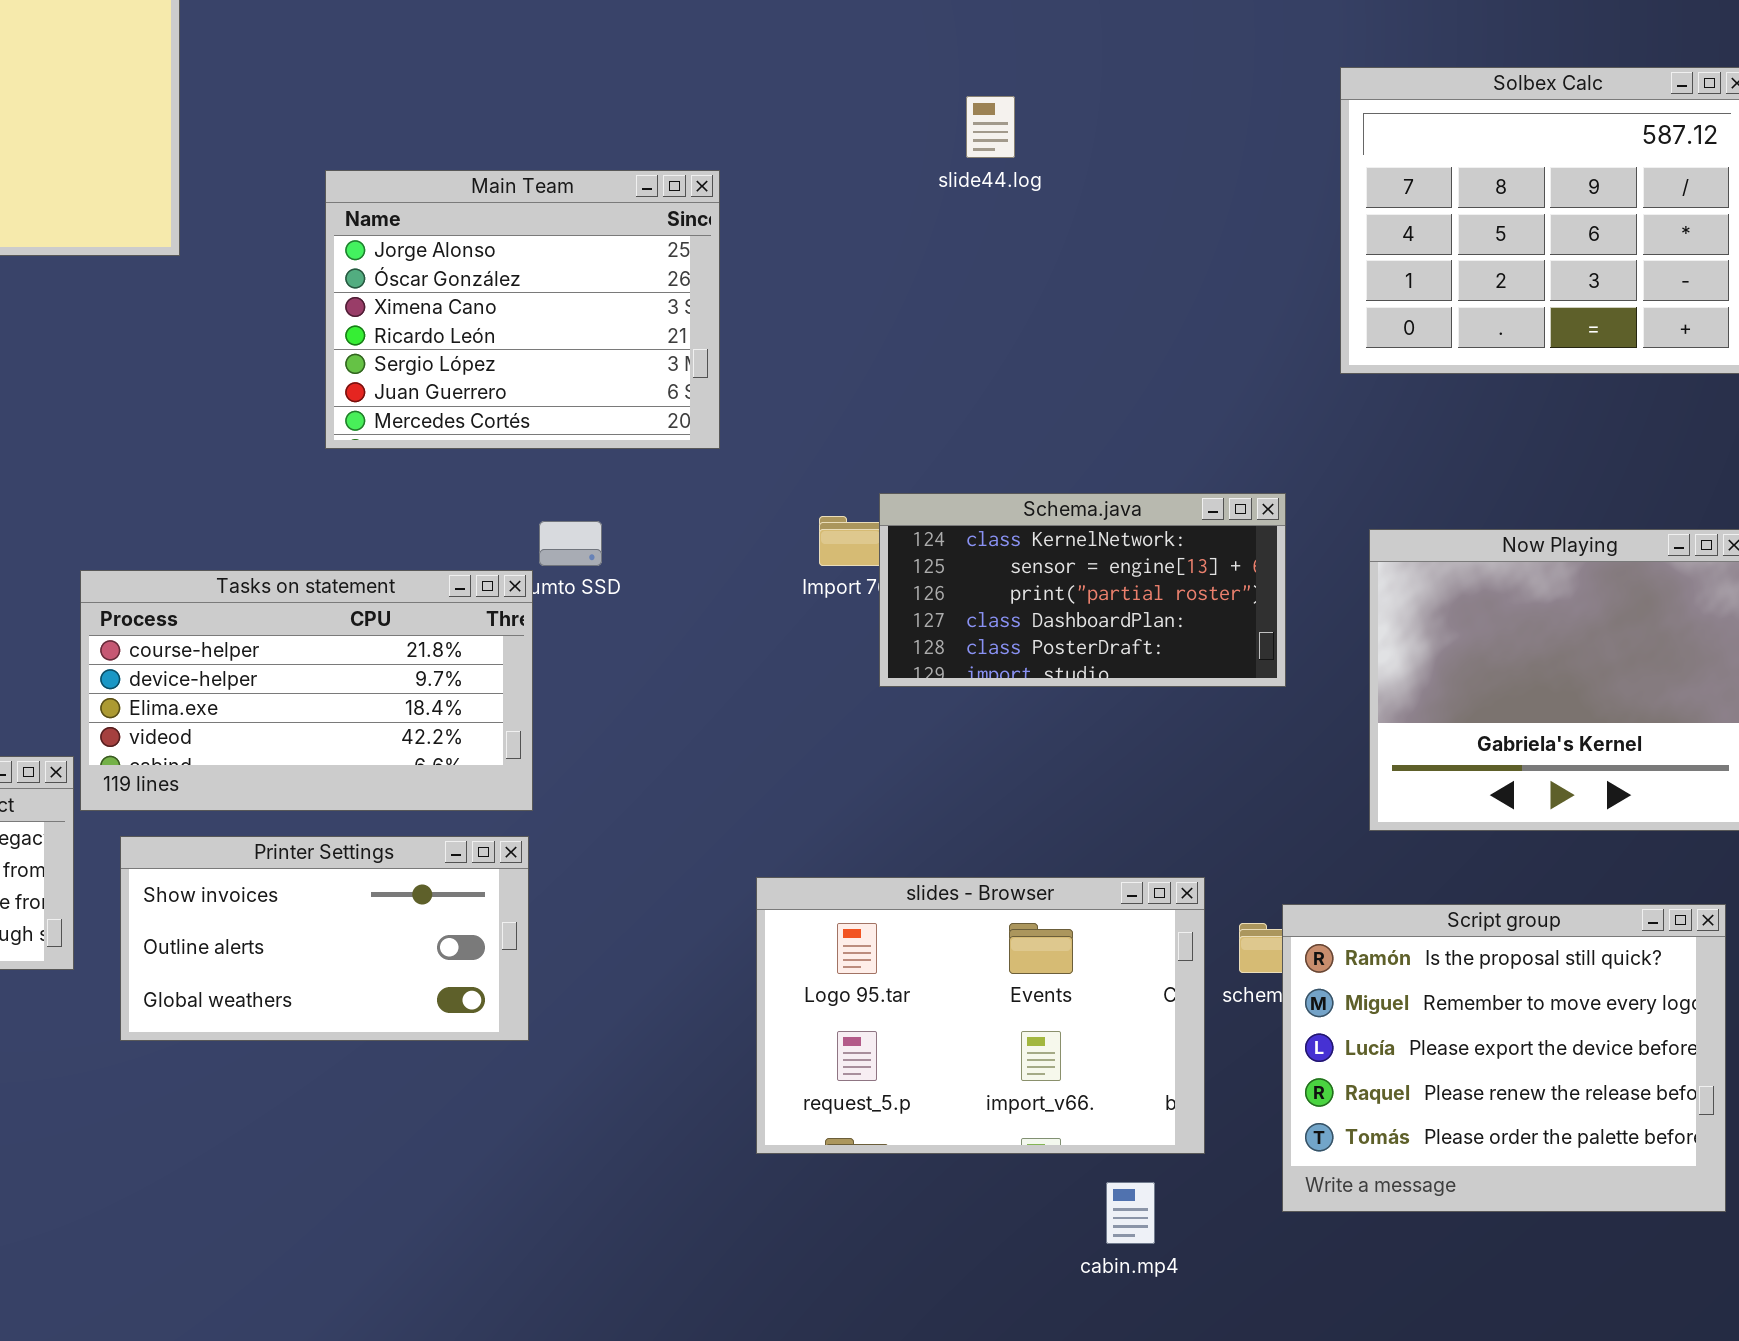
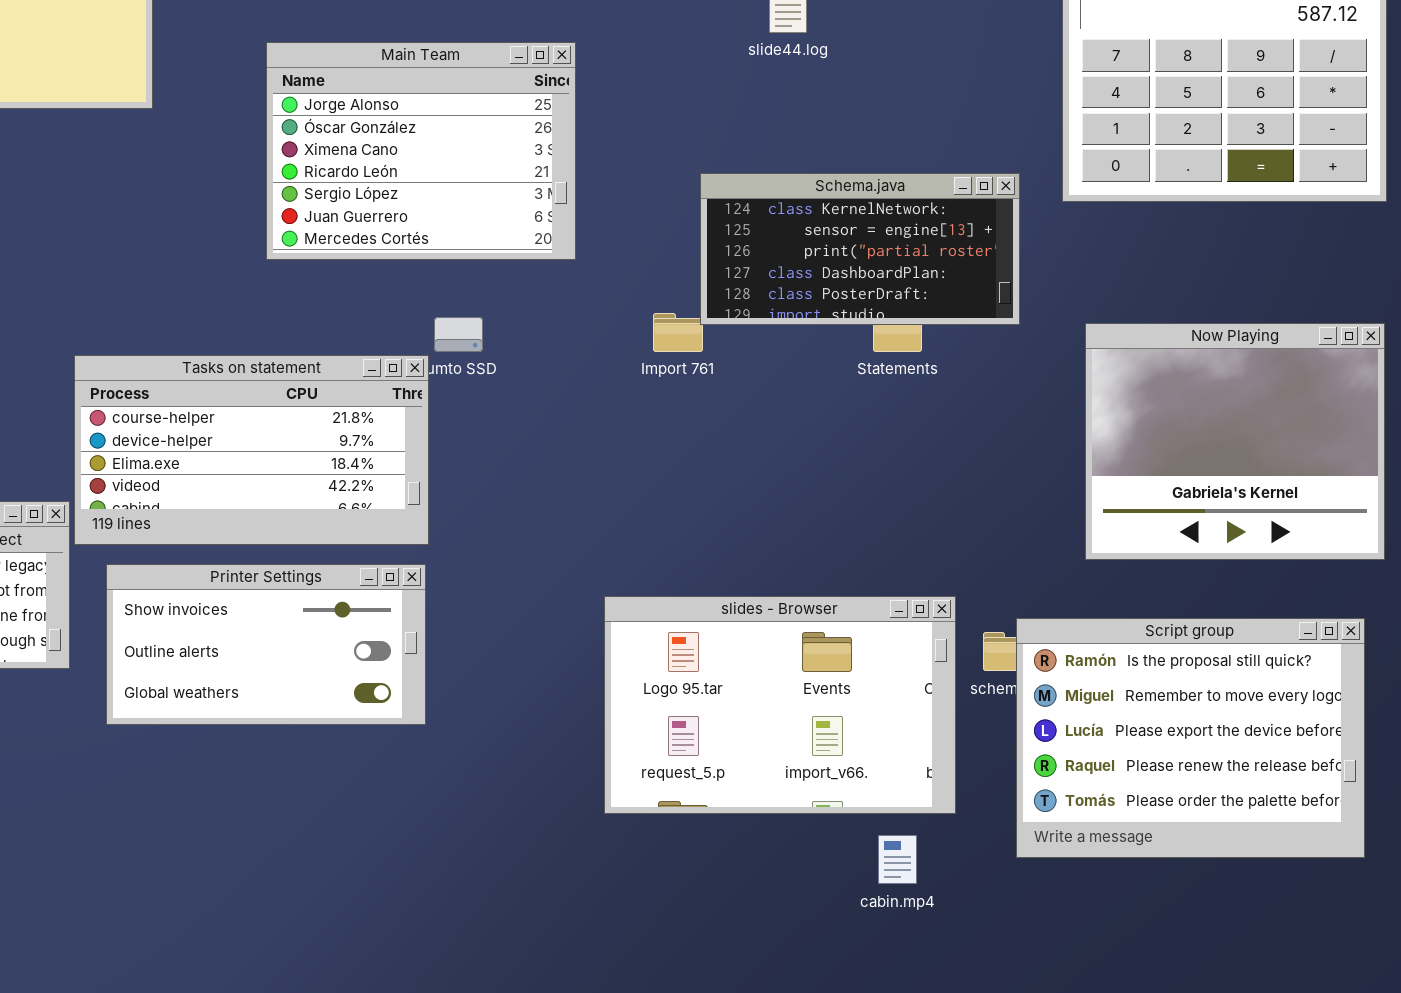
Schema.java: [879,493,1286,687] -> [700,173,1020,325], moved

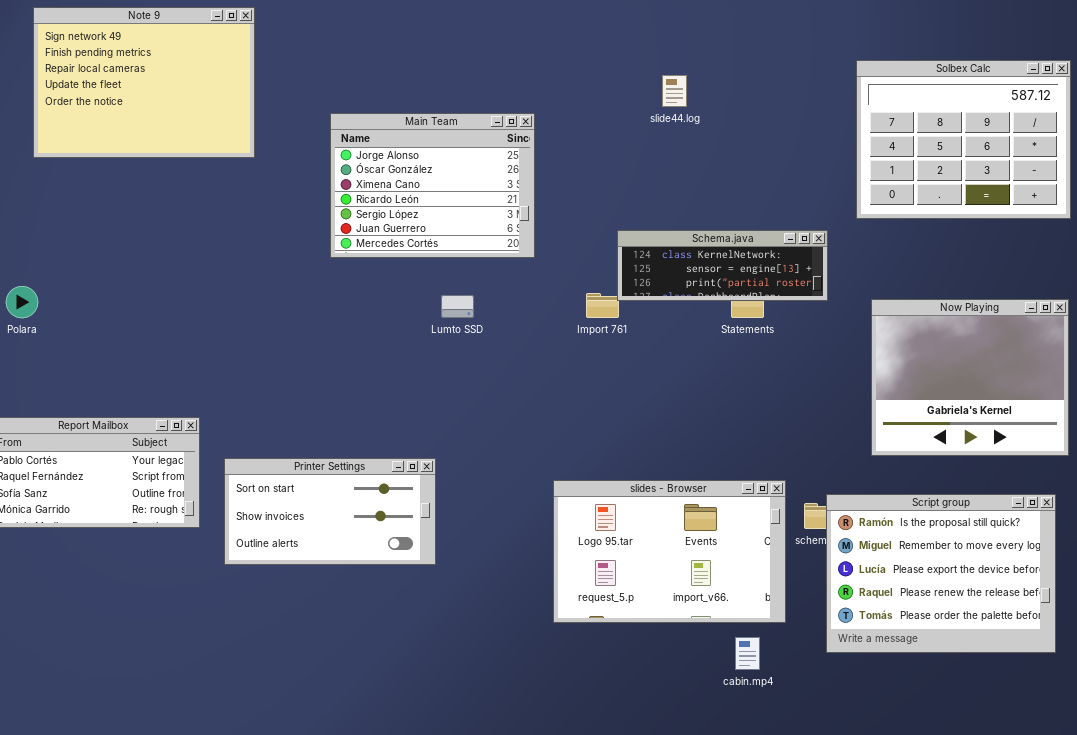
Schema.java: [700,173,1020,325] -> [617,230,828,301], resized
Tasks on statement: [74,355,429,545] -> none, closed
Printer Settings: [106,564,426,725] -> [224,458,436,565], scrolled up 1 row

